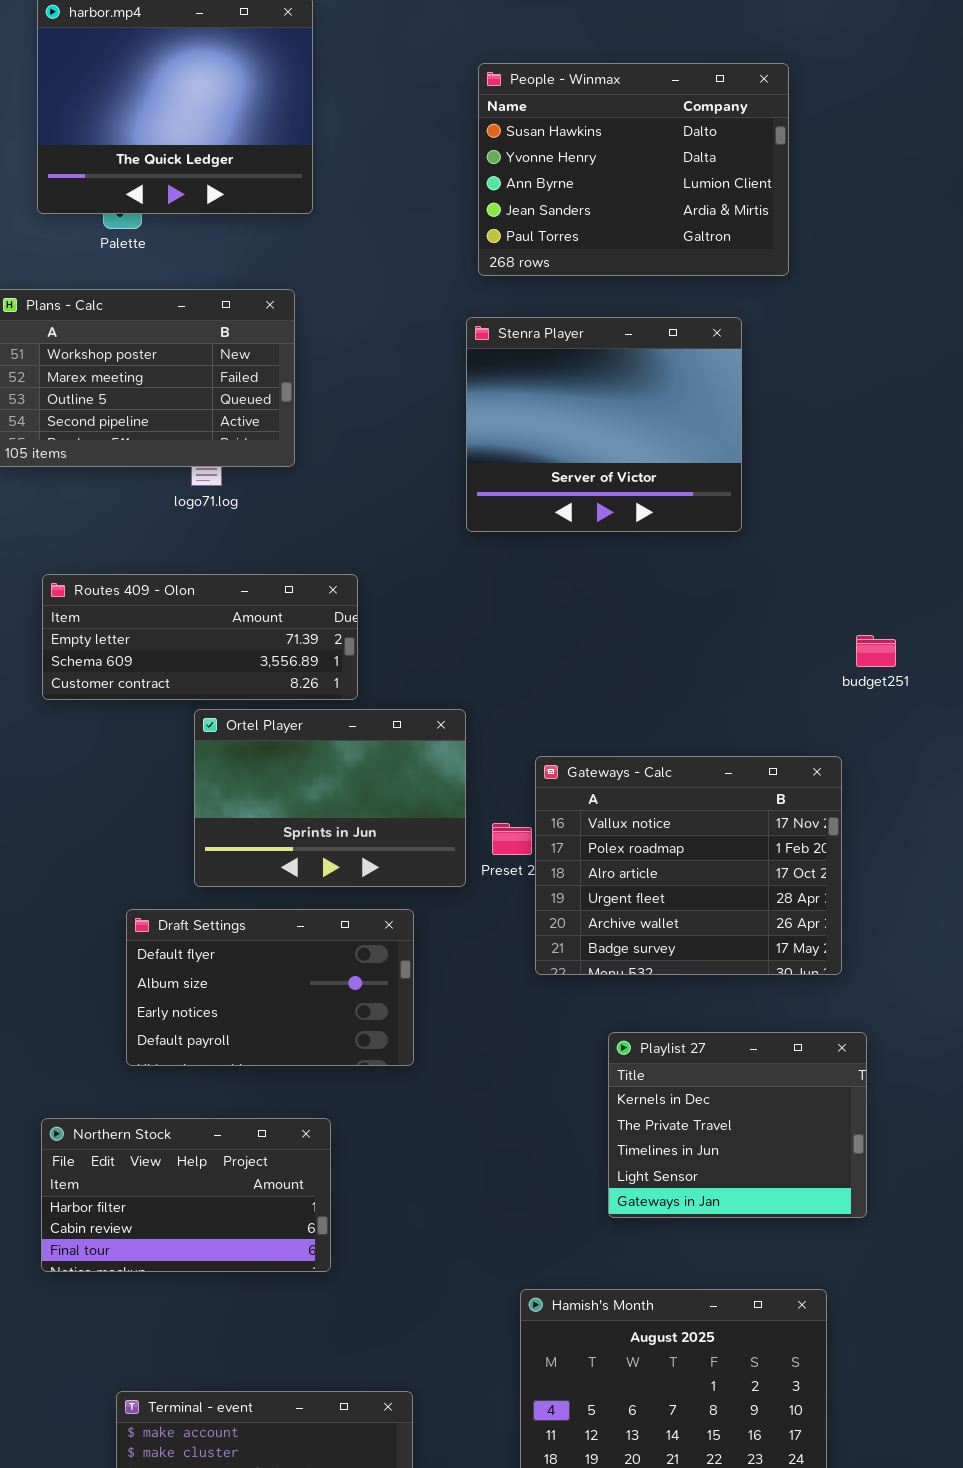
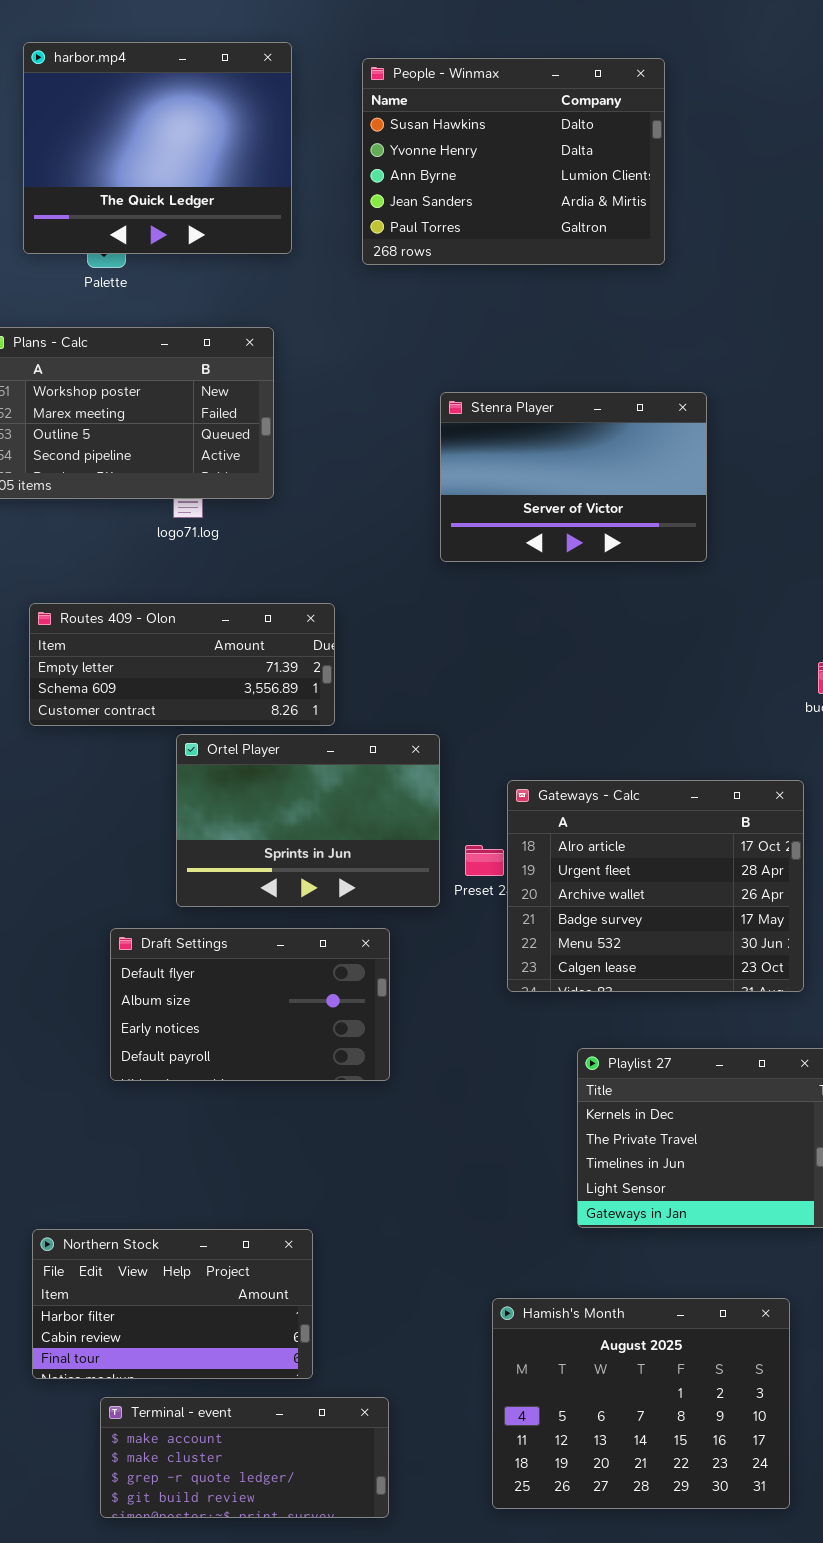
People - Winmax: [478,63,789,276] -> [362,58,665,265], moved
Stenra Player: [466,317,742,532] -> [440,392,707,562], resized
Gateways - Calc: [535,756,842,975] -> [507,780,804,992], scrolled down 2 rows
Northern Stock: [41,1118,331,1272] -> [32,1229,313,1379], moved

